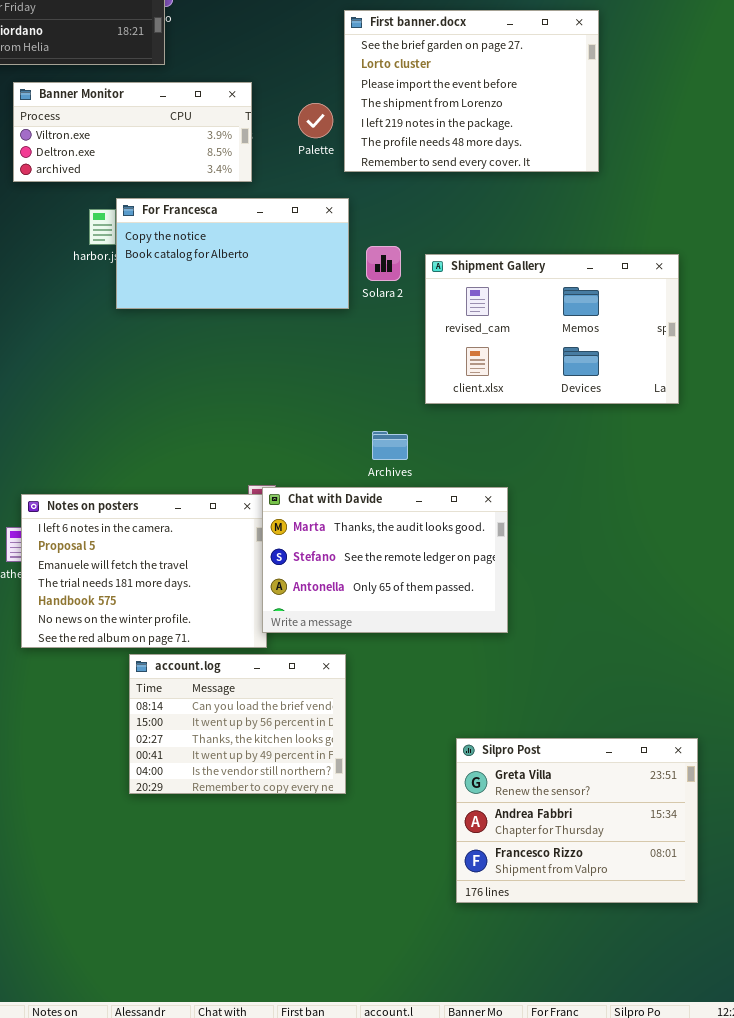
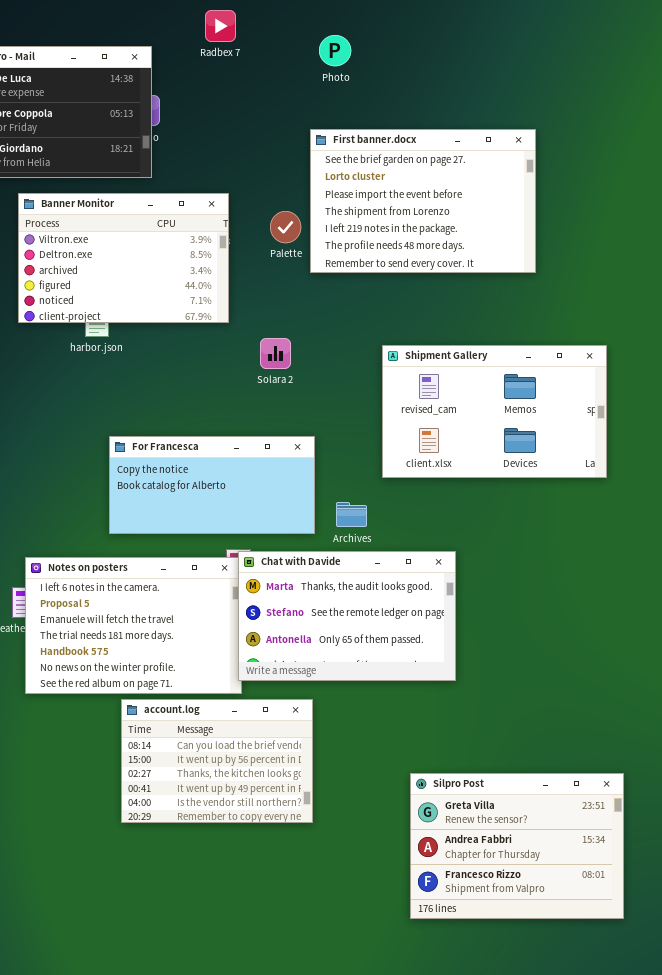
Banner Monitor: [13,82,252,182] -> [18,193,229,323], resized
For Francesca: [116,198,349,309] -> [109,436,315,534], moved
Solara 2: [366,246,401,281] -> [260,338,291,369], moved

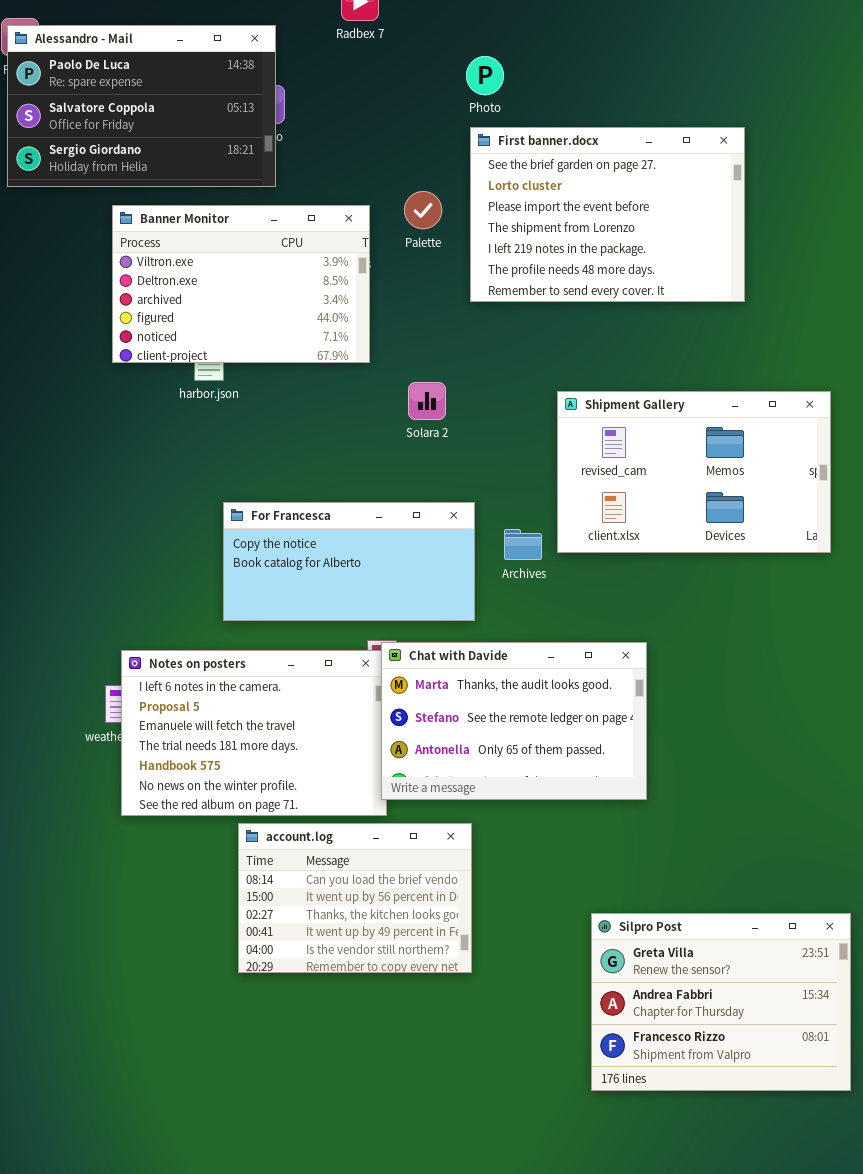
Photo: [319,35,351,66] -> [466,56,504,95], moved
Palette: [270,211,301,243] -> [404,191,442,229], moved
Archives: [336,502,367,527] -> [504,529,542,560], moved

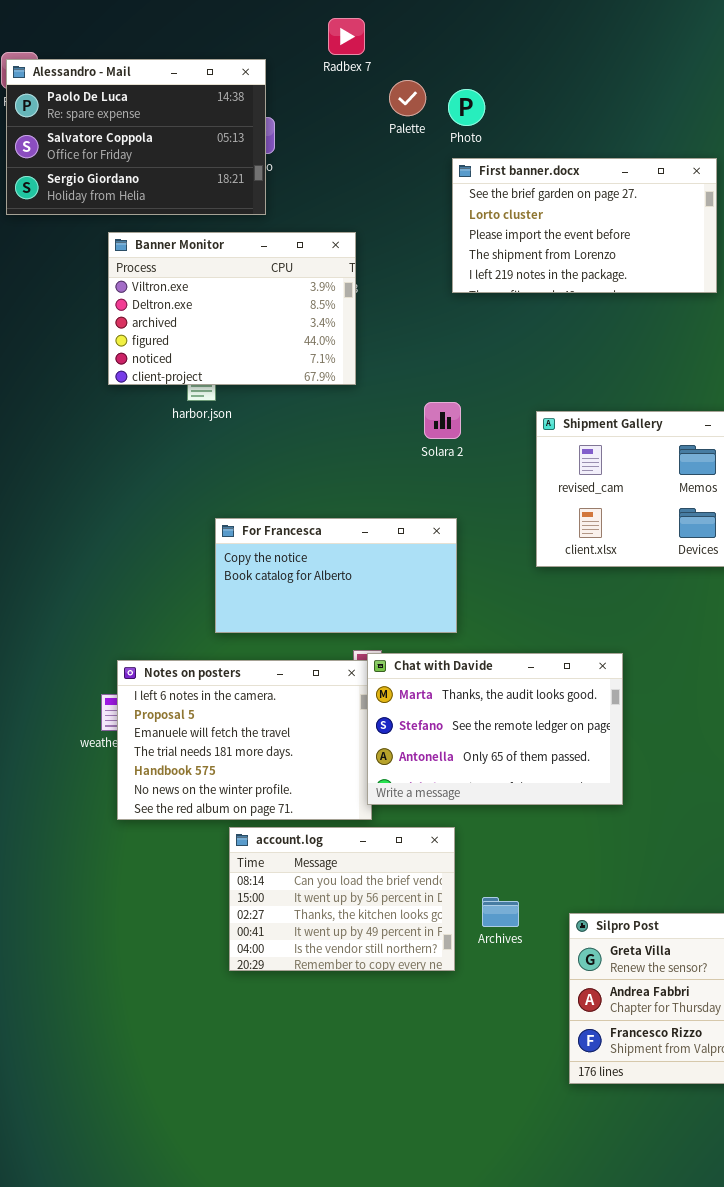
First banner.docx: [470,127,745,302] -> [452,158,717,293], resized
Palette: [404,191,442,229] -> [389,80,426,116], moved
Solara 2: [408,382,446,420] -> [424,402,461,439], moved
Archives: [504,529,542,560] -> [482,897,519,927], moved

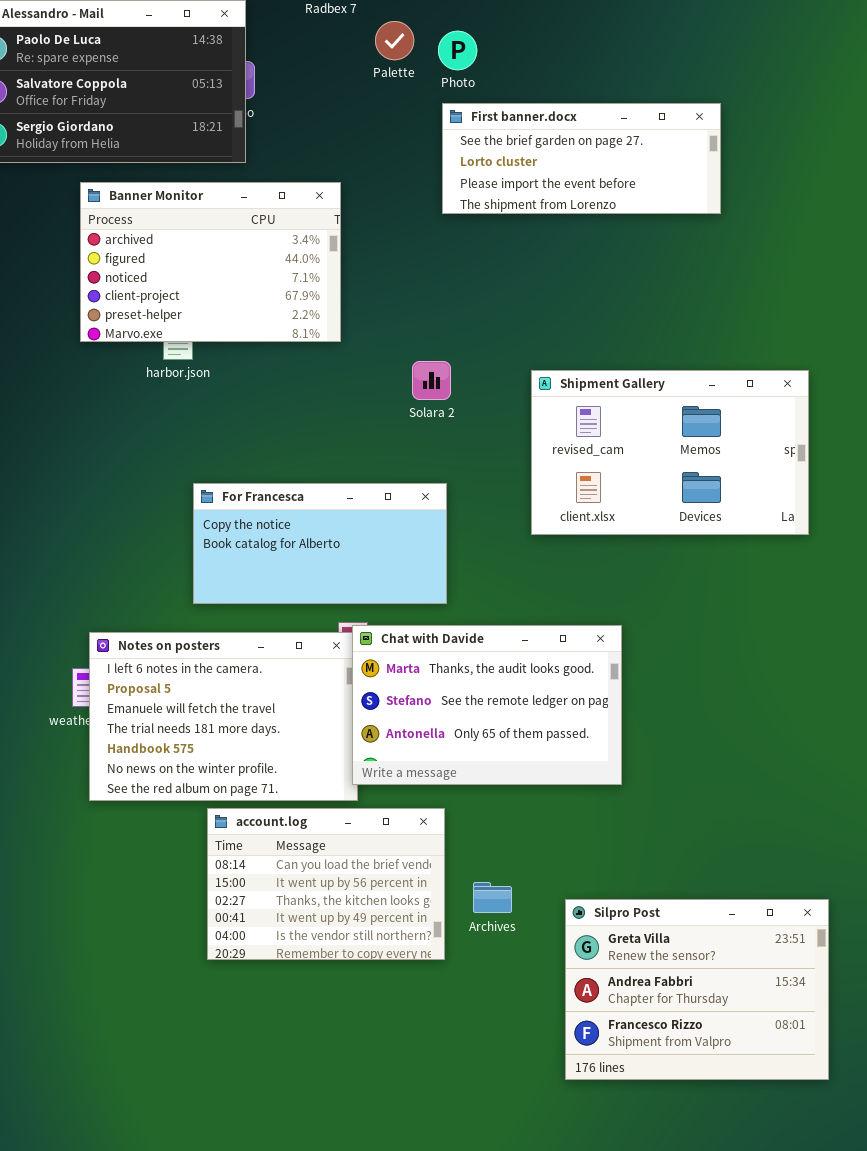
First banner.docx: [452,158,717,293] -> [442,103,721,214], resized
Banner Monitor: [108,232,356,385] -> [80,182,341,342], scrolled down 2 rows

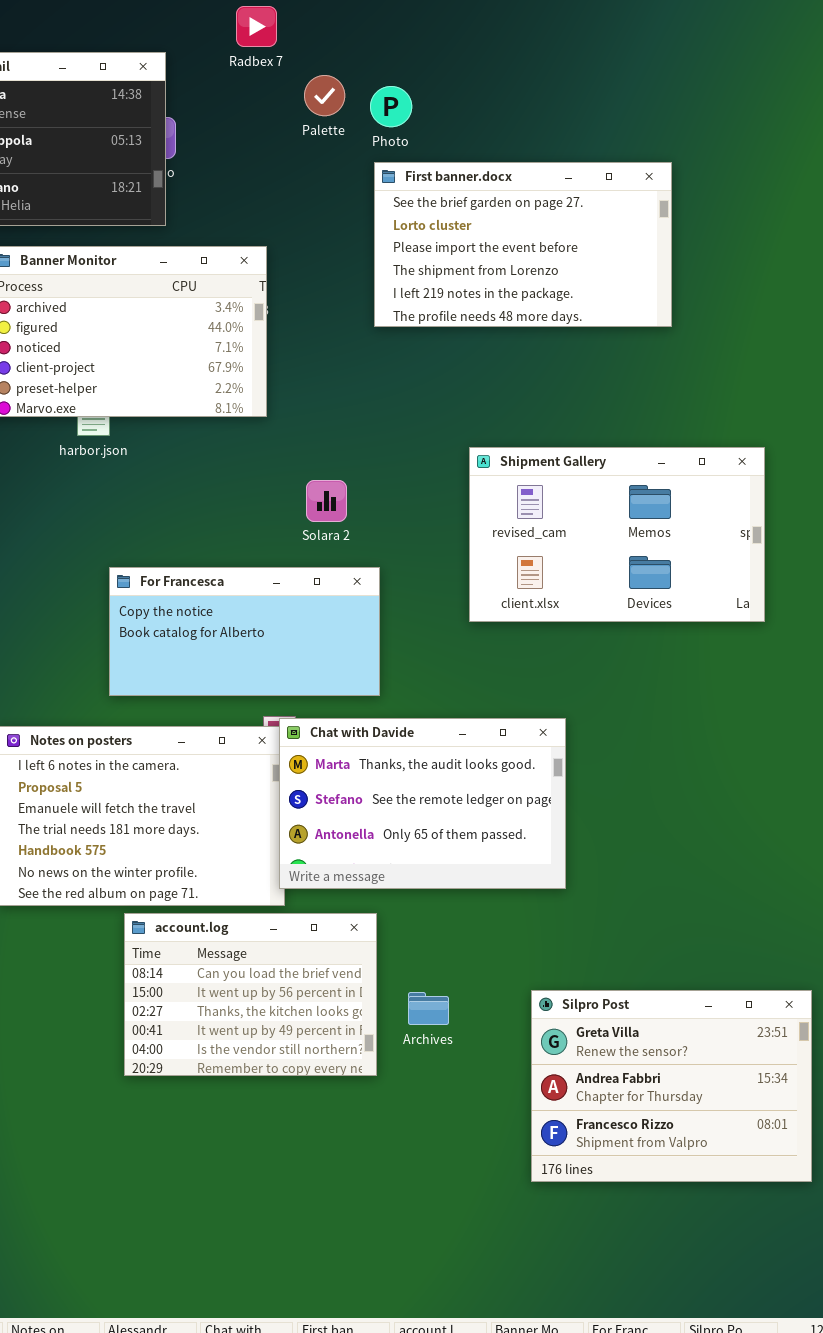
First banner.docx: [442,103,721,214] -> [374,162,672,327], resized
Solara 2: [412,361,451,400] -> [306,480,347,522], moved
Silpro Post: [565,899,829,1080] -> [531,990,812,1182], moved

